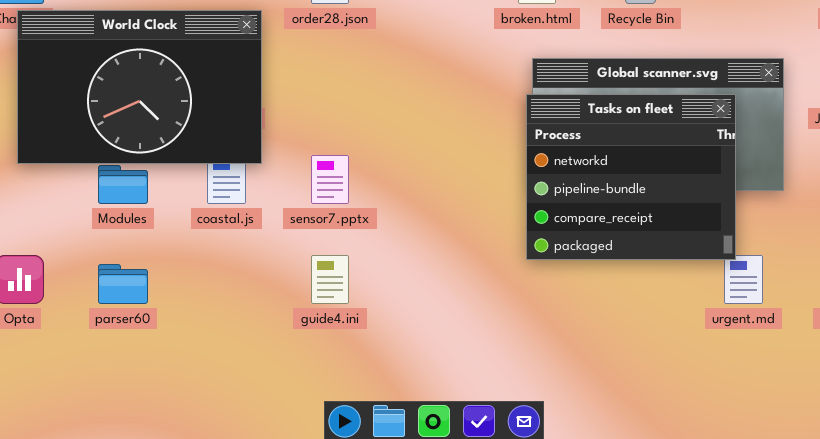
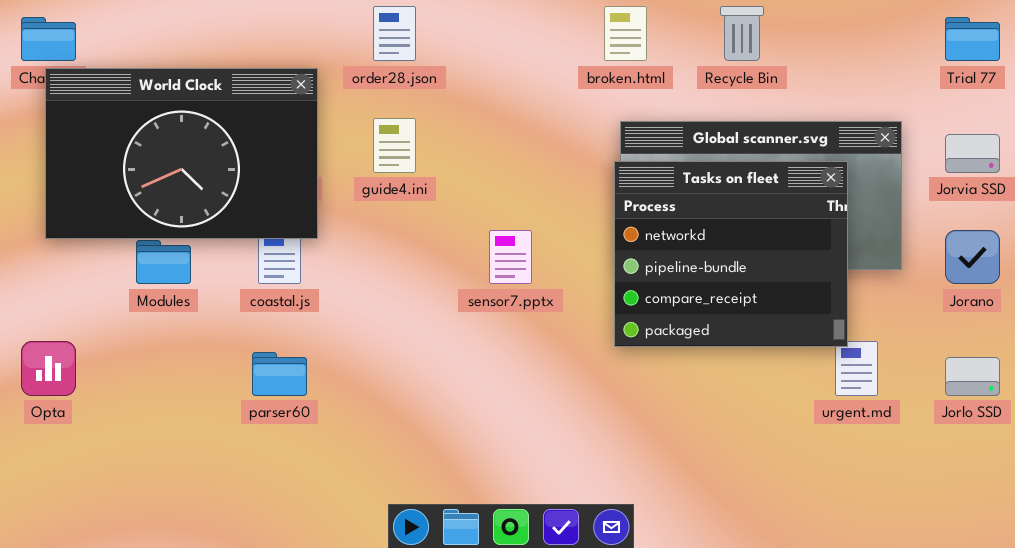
sensor7.pptx: [311,155,349,204] -> [489,230,532,284], moved
guide4.ini: [311,255,349,304] -> [373,118,416,173], moved
parser60: [98,264,148,304] -> [252,352,307,396], moved

